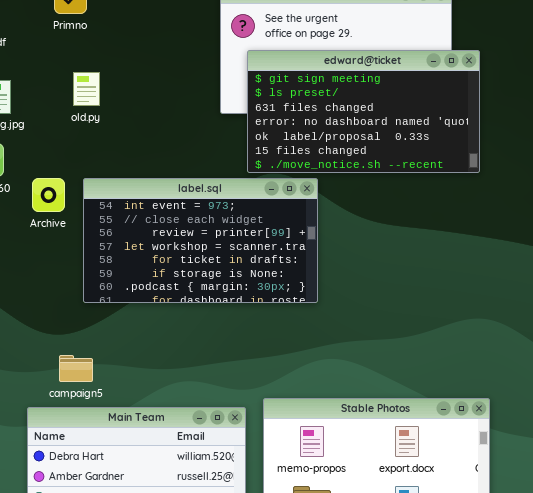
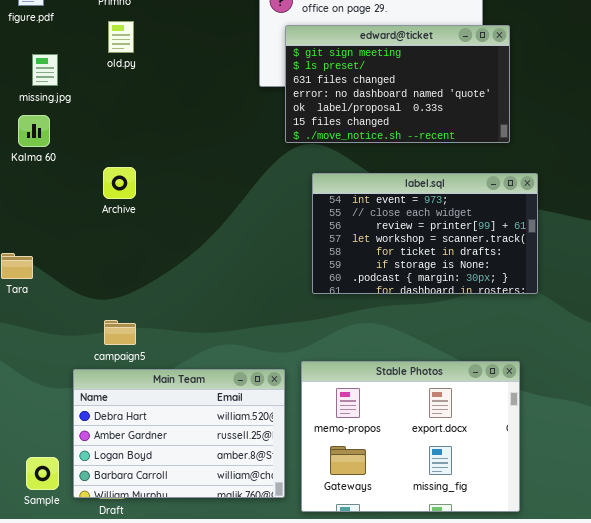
old.py: [73,72,100,106] -> [108,21,134,53], moved
label.sql: [83,178,318,303] -> [312,173,538,294], moved
Archive: [32,178,65,212] -> [103,167,136,199], moved

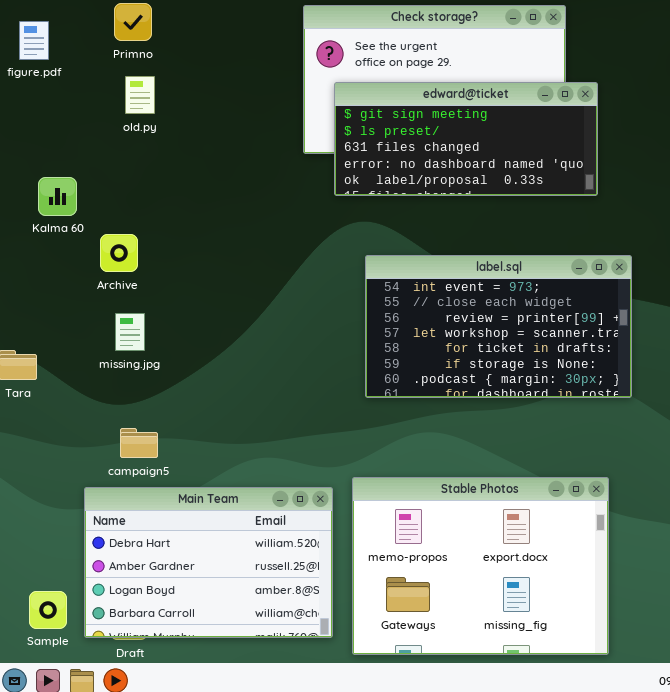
edward@ticket: [285,25,510,143] -> [334,82,598,196], resized
missing.jpg: [32,54,58,86] -> [115,313,145,351], moved
Kalma 60: [18,115,50,147] -> [38,177,77,216], moved
Archive: [103,167,136,199] -> [100,234,138,272], moved

